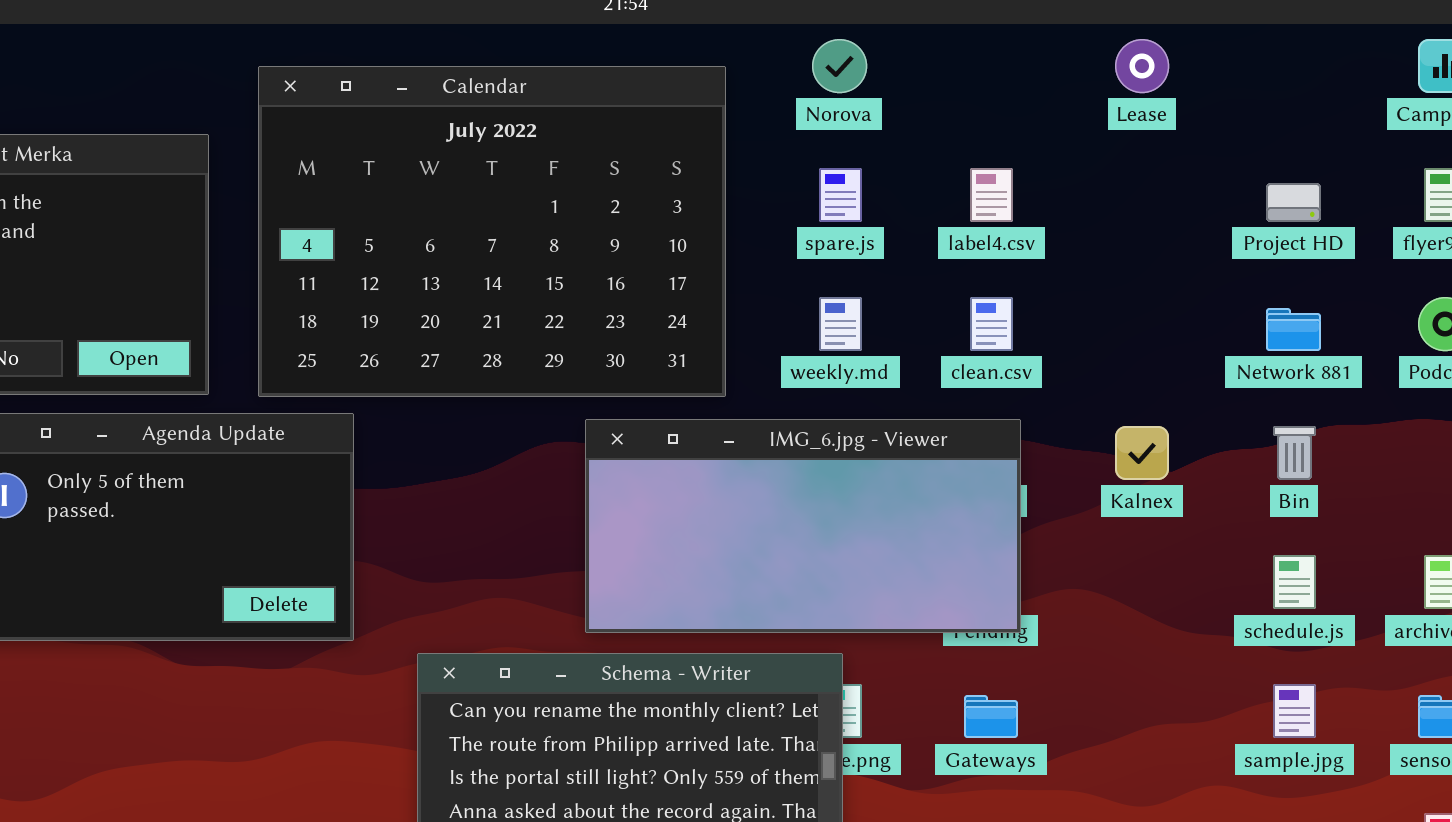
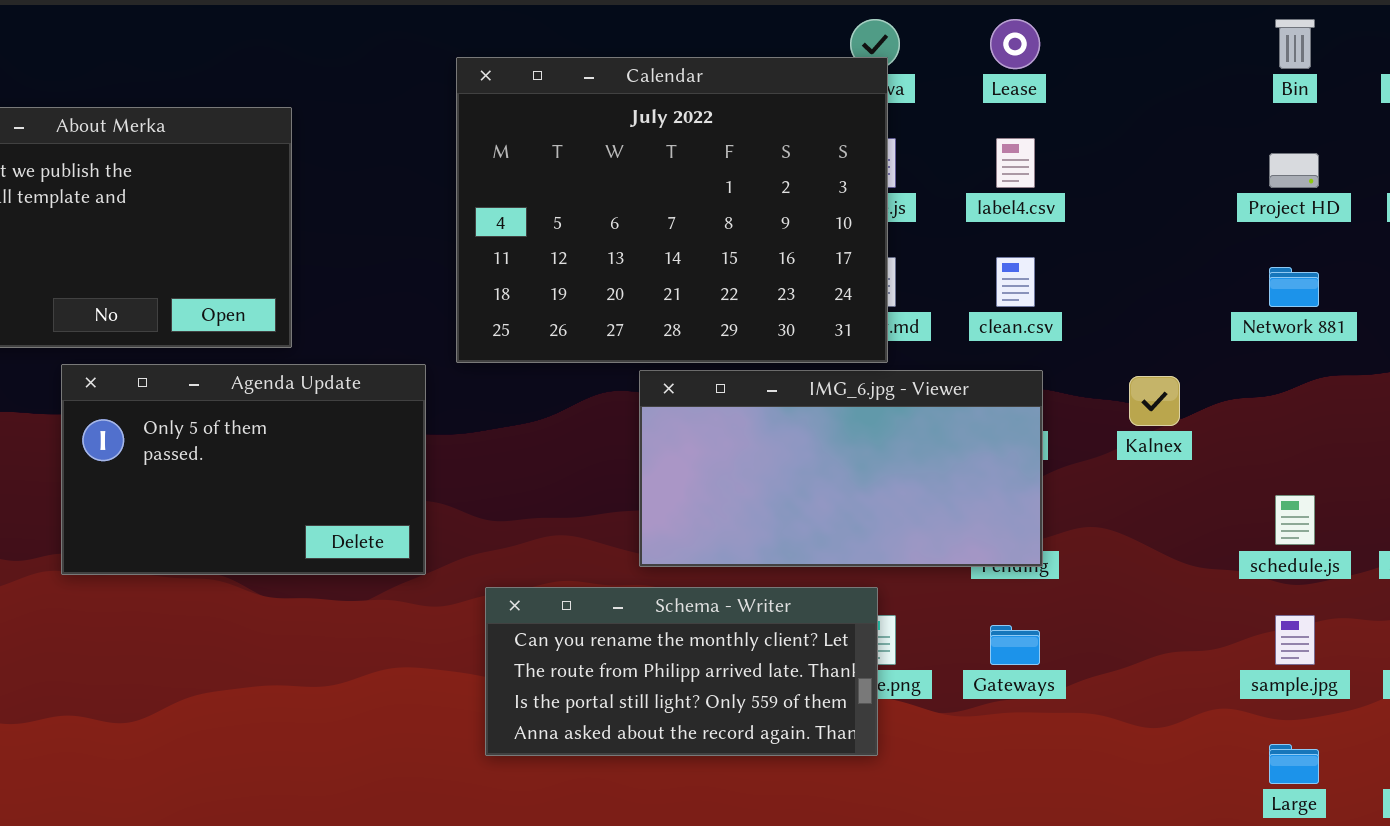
Lease: [1115,39,1169,93] -> [990,19,1040,69], moved
Calendar: [258,66,726,397] -> [456,57,888,363], moved
Bin: [1273,426,1316,480] -> [1275,19,1315,69], moved

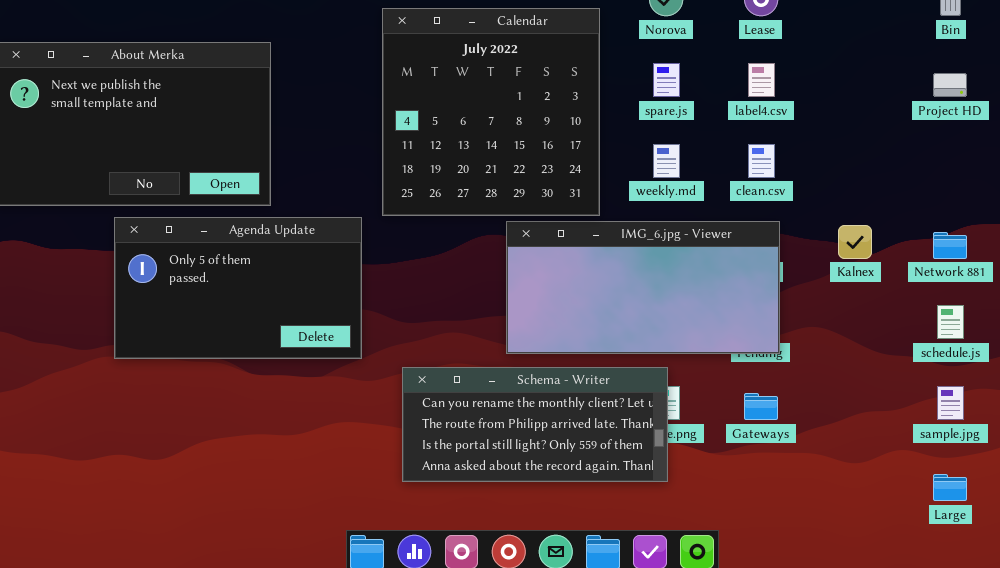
Calendar: [456,57,888,363] -> [382,8,600,216], resized
Network 881: [1269,267,1319,307] -> [933,232,967,259], moved

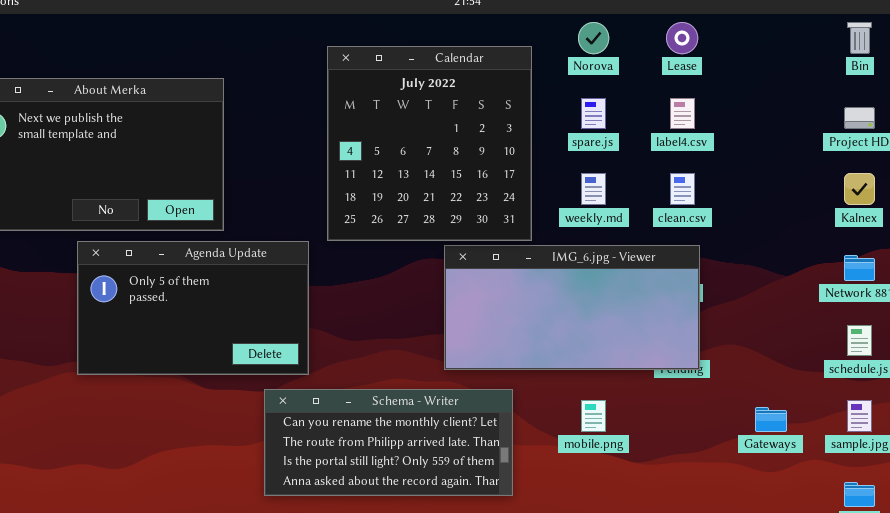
Kalnex: [838,225,872,259] -> [844,173,875,205], moved
Schema - Writer: [402,367,668,482] -> [264,389,513,496], moved
Gateways: [744,393,778,420] -> [755,407,787,432], moved

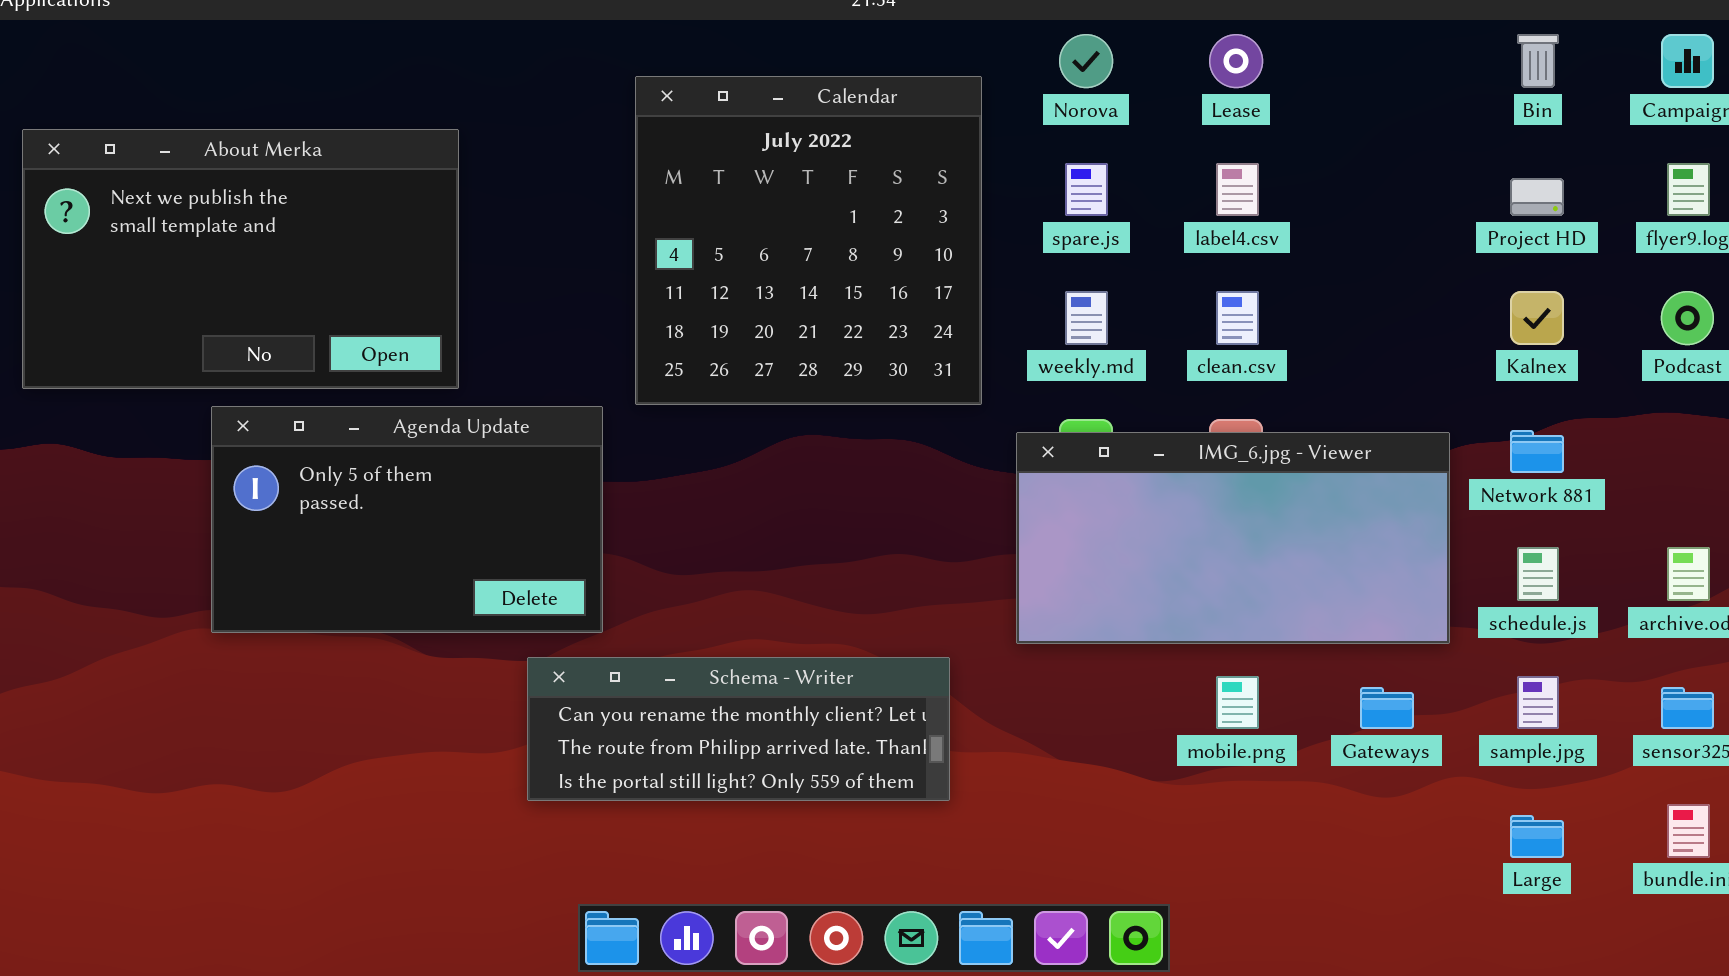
IMG_6.jpg - Viewer: [444,245,700,370] -> [1016,432,1450,644], moved
Schema - Writer: [264,389,513,496] -> [527,657,950,801], resized
mobile.png: [581,400,606,432] -> [1216,676,1259,729], moved

